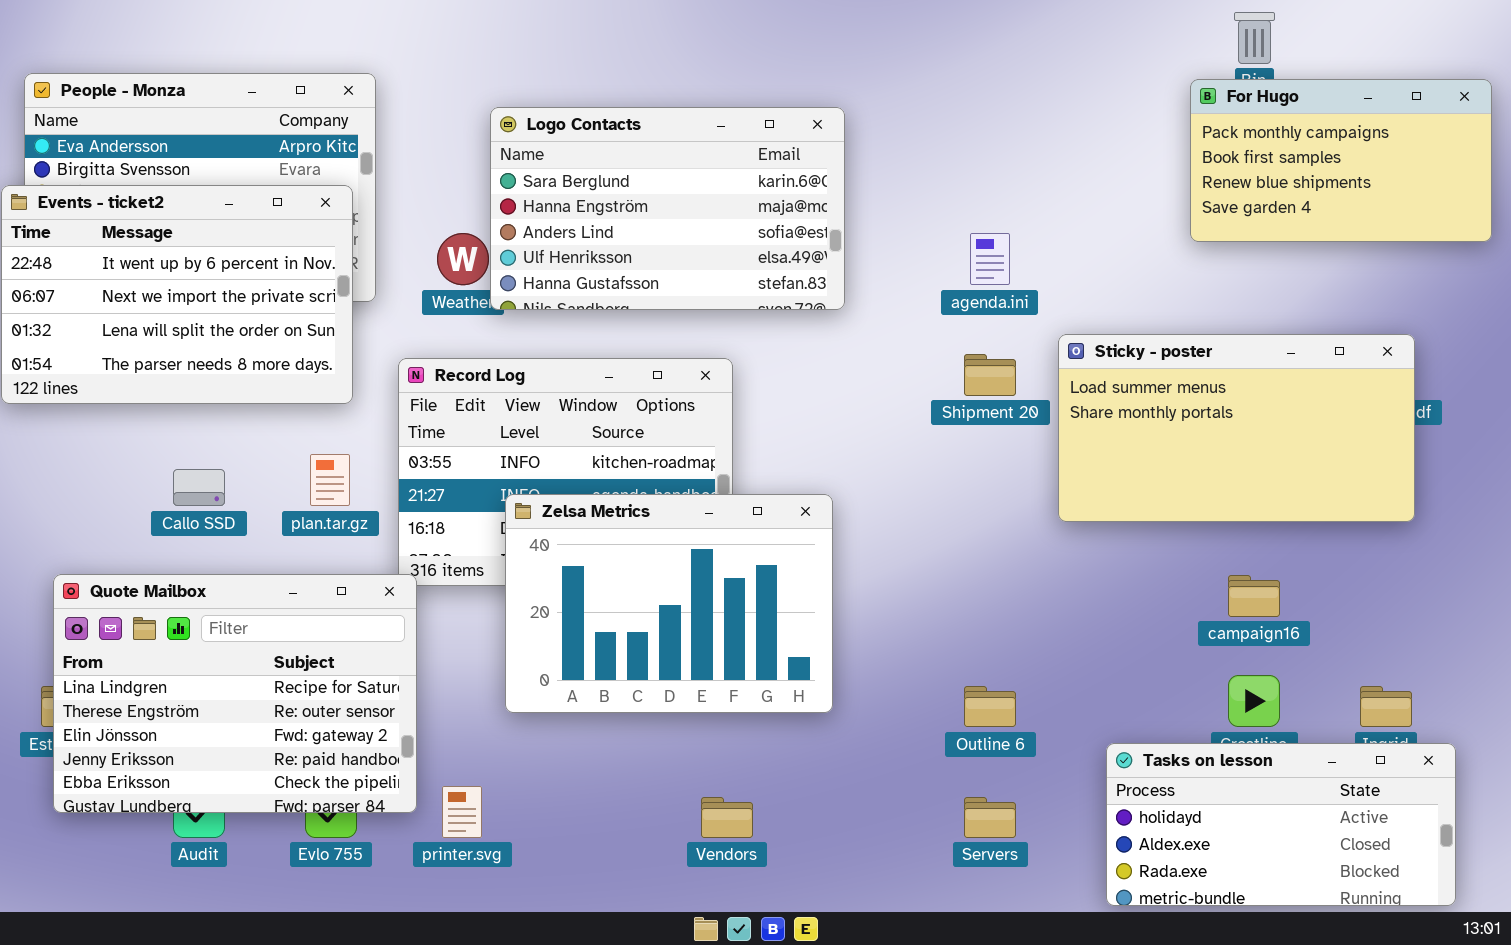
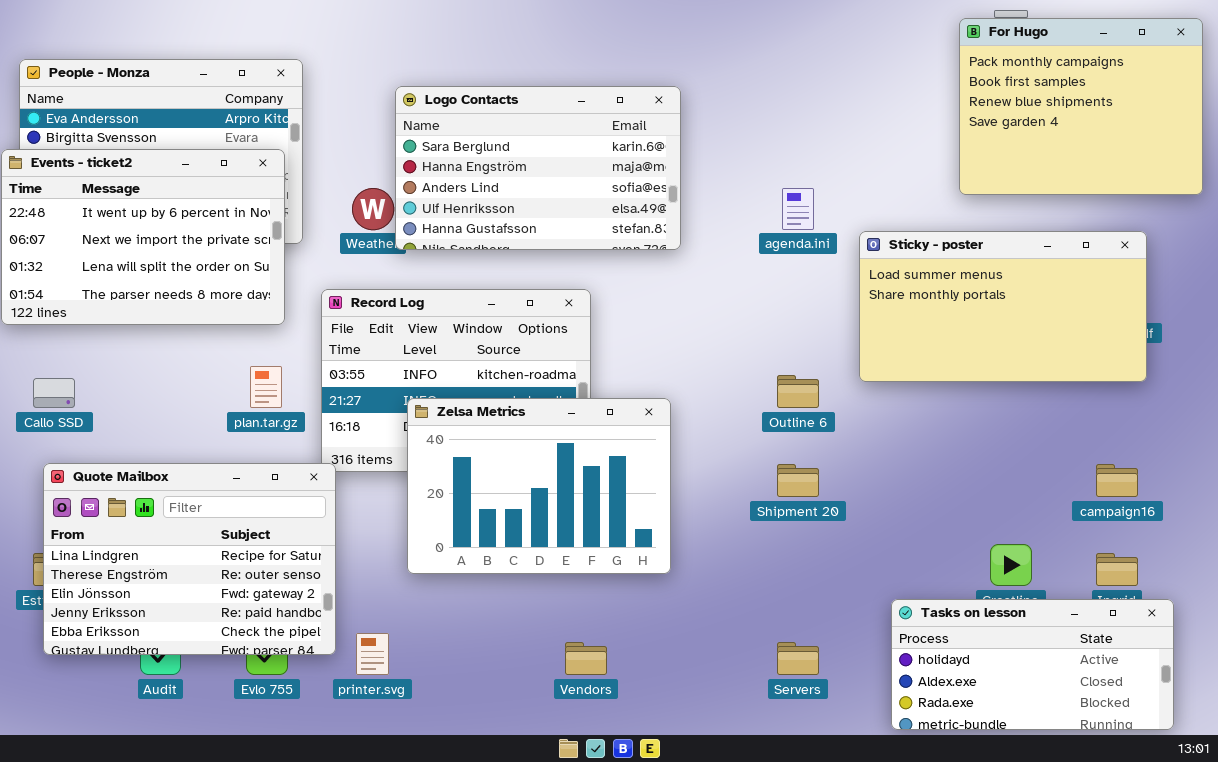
For Hugo: [1190,79,1492,242] -> [959,18,1203,195], resized
Sticky - poster: [1058,334,1415,522] -> [859,231,1147,382], moved
Shipment 20: [964,354,1016,396] -> [777,464,819,497], moved
Callo SSD: [173,469,225,506] -> [33,378,75,408], moved
campaign16: [1228,575,1280,617] -> [1096,464,1138,497], moved
Outline 6: [964,686,1016,727] -> [777,375,819,408], moved

